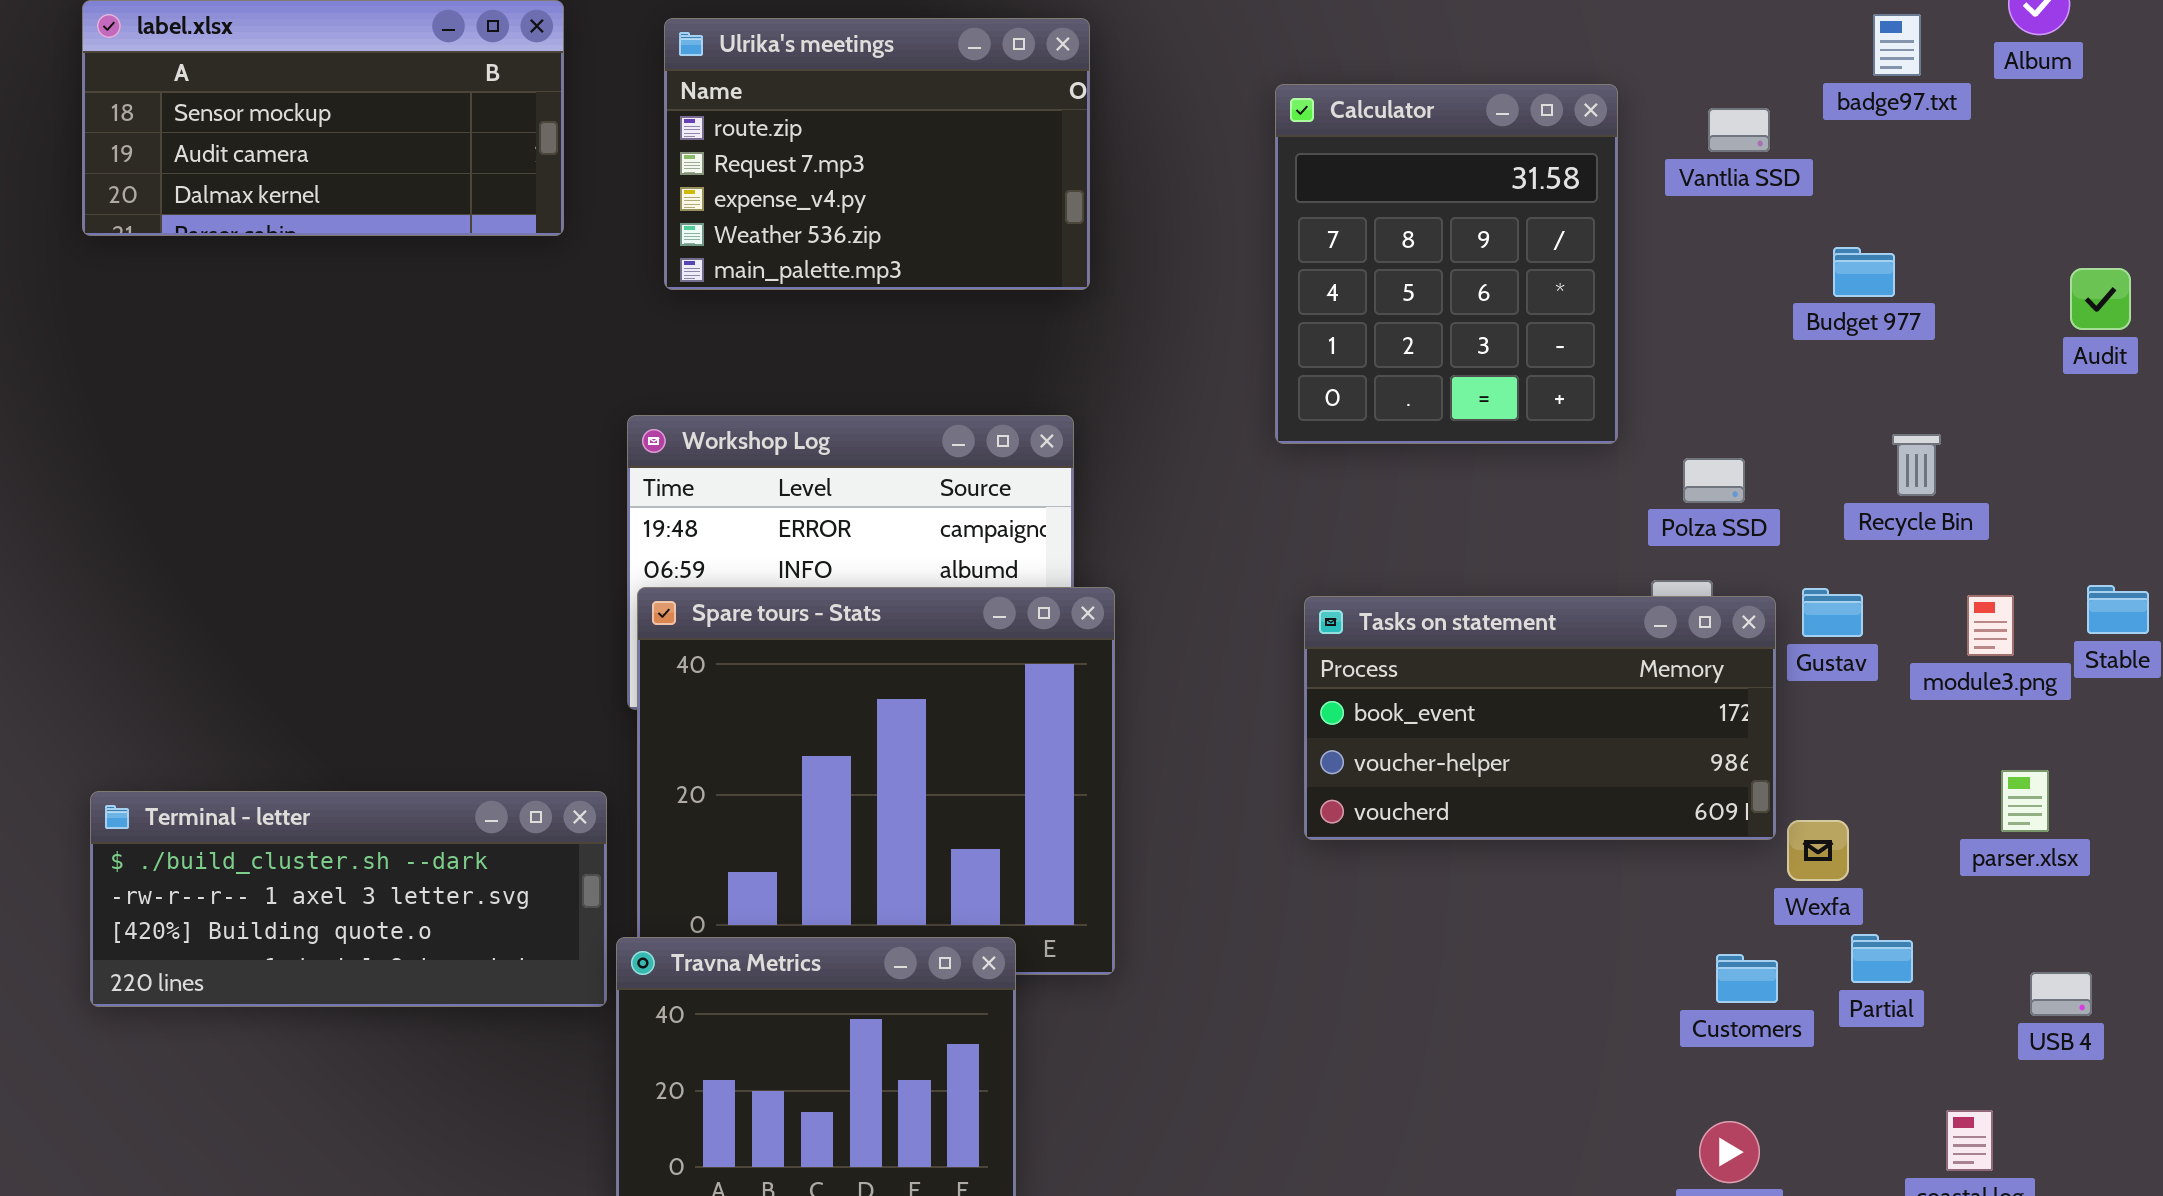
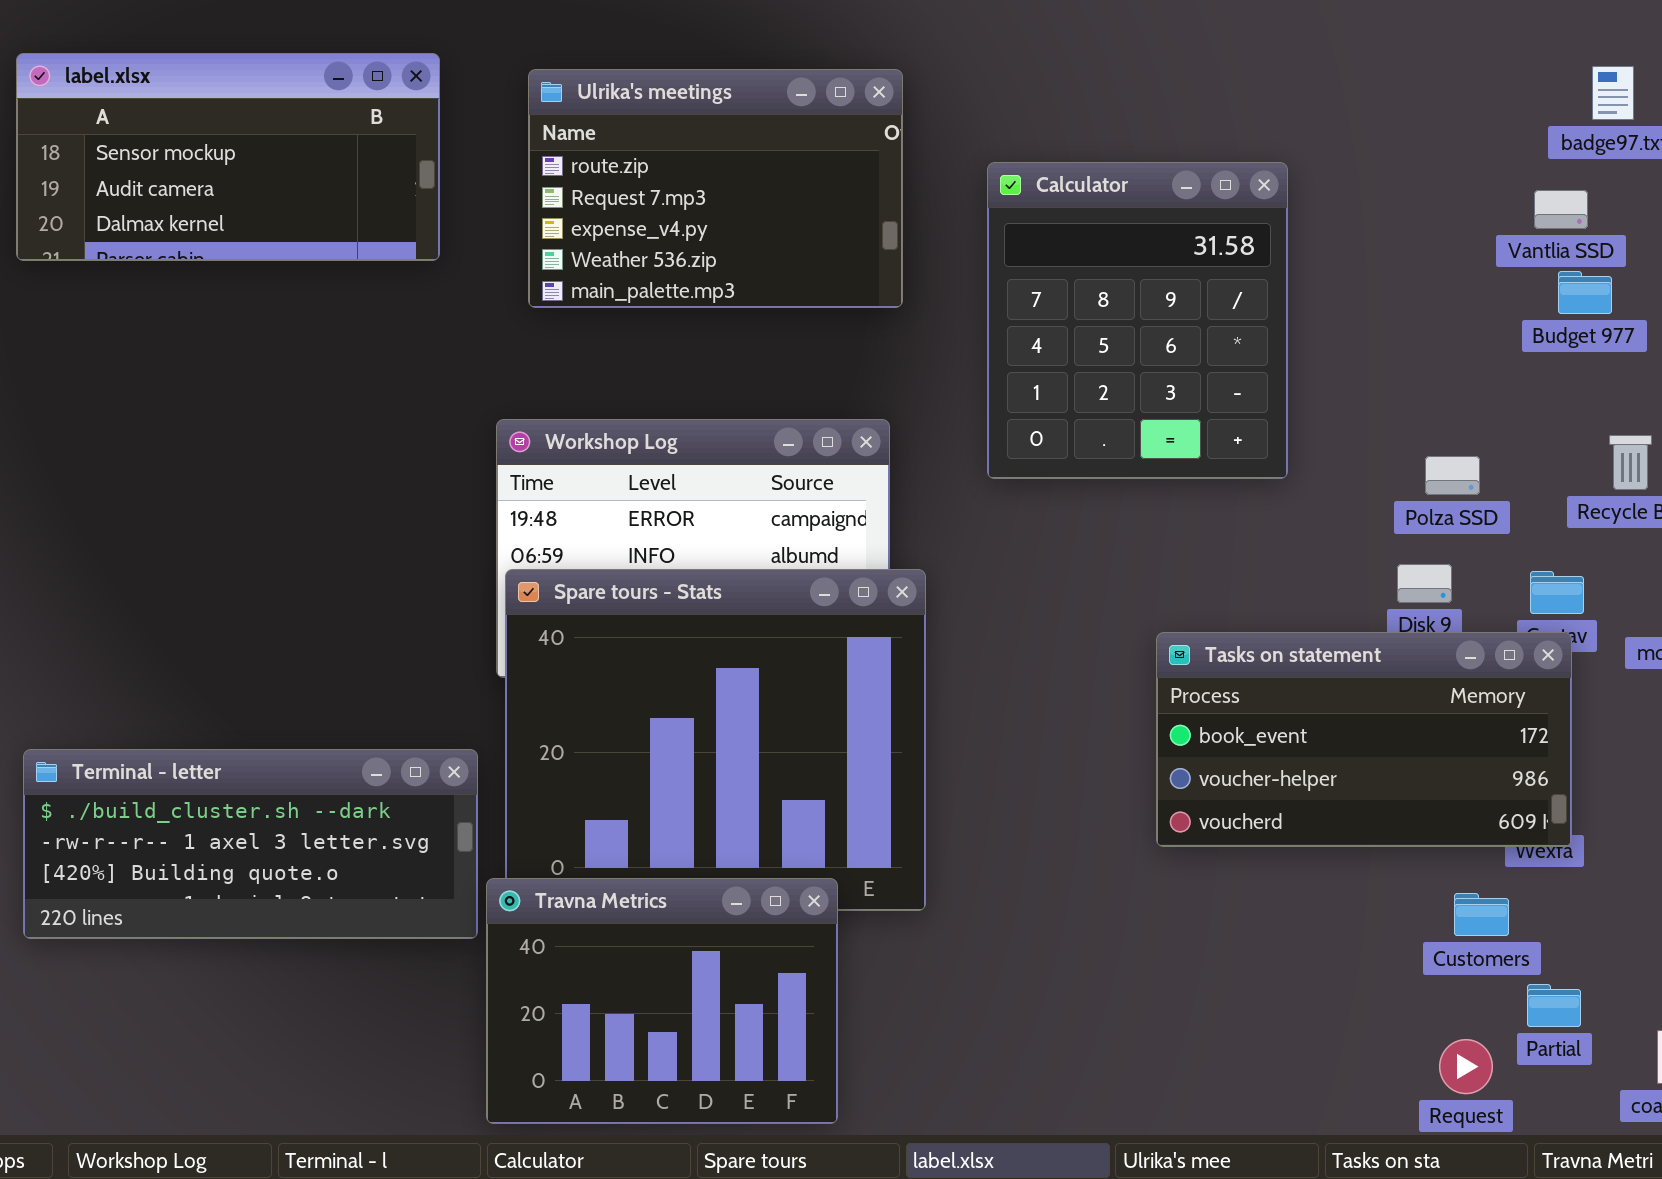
Calculator: [1275,84,1618,444] -> [987,162,1288,479], moved
Vantlia SSD: [1708,108,1770,152] -> [1534,190,1588,229], moved
Tasks on statement: [1304,596,1776,840] -> [1156,632,1572,847], moved
Partial: [1851,934,1913,983] -> [1527,984,1581,1027], moved

